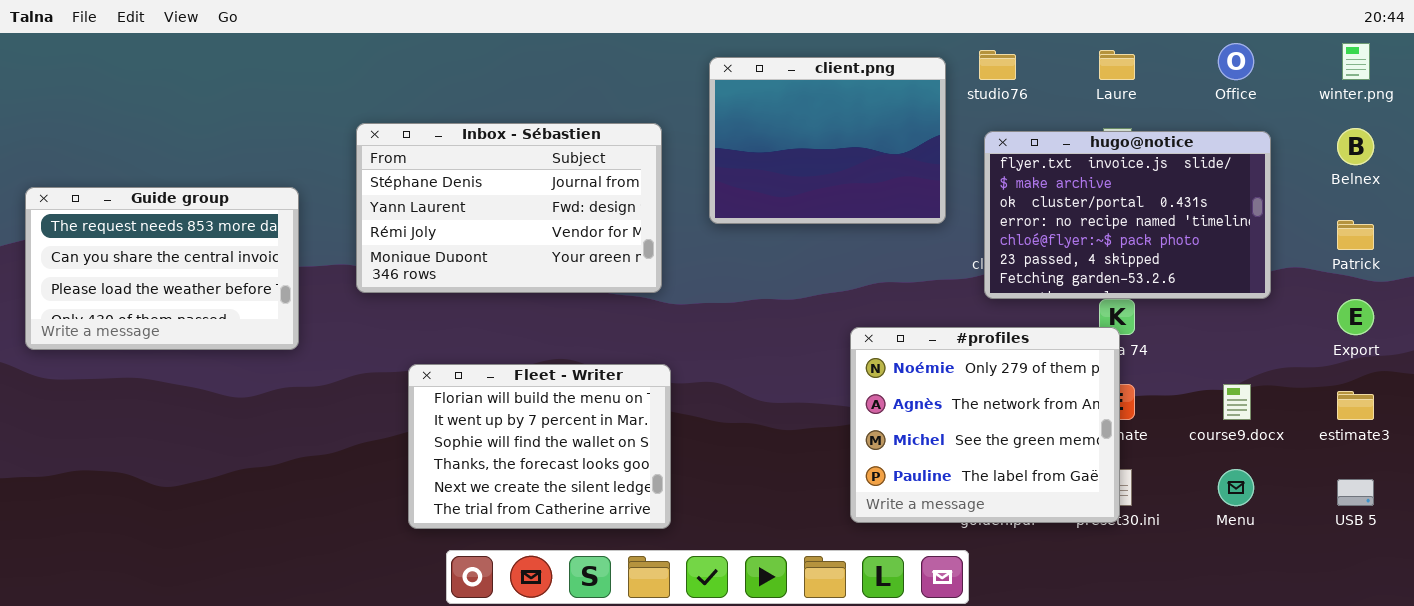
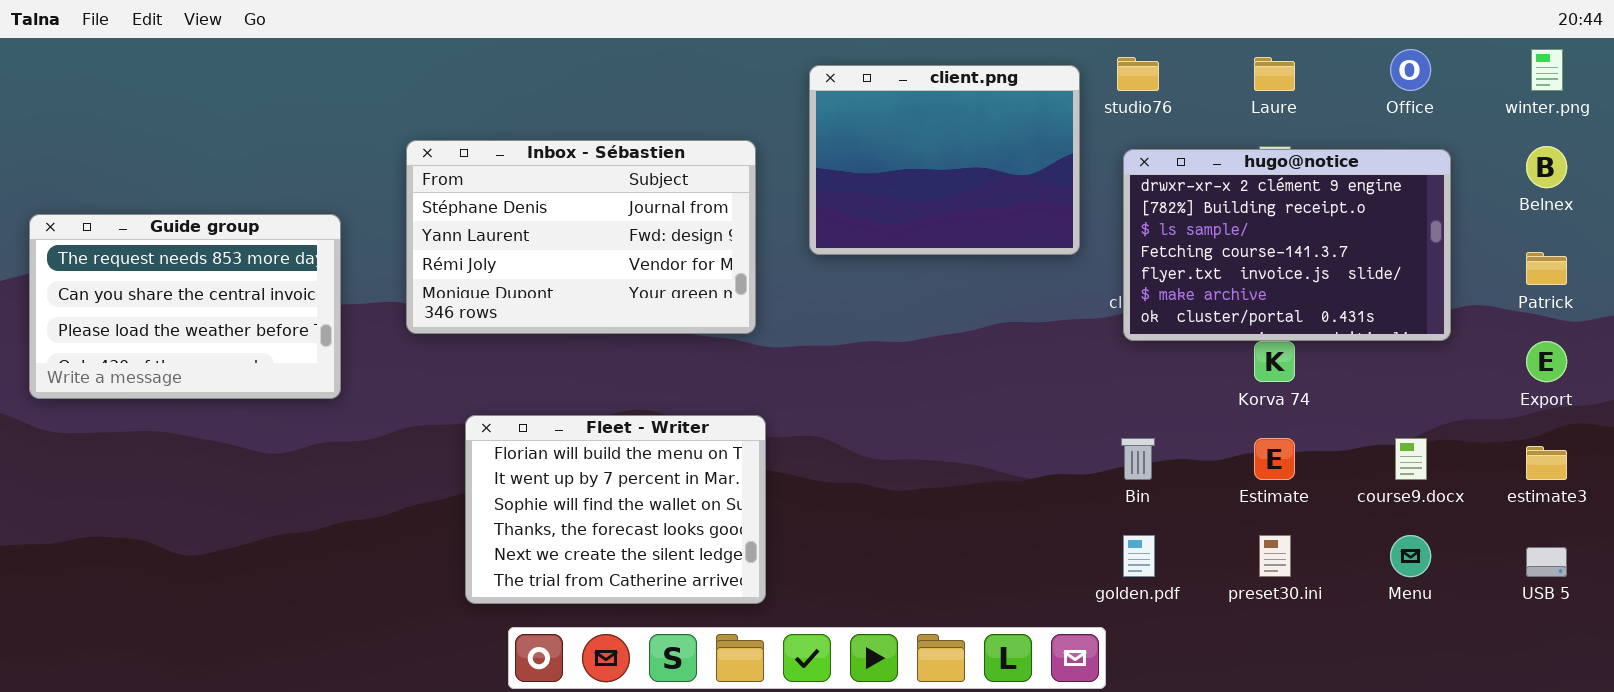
hugo@notice: [984,131,1271,299] -> [1123,149,1451,341], scrolled up 4 rows
#profiles: [850,327,1120,523] -> none, closed

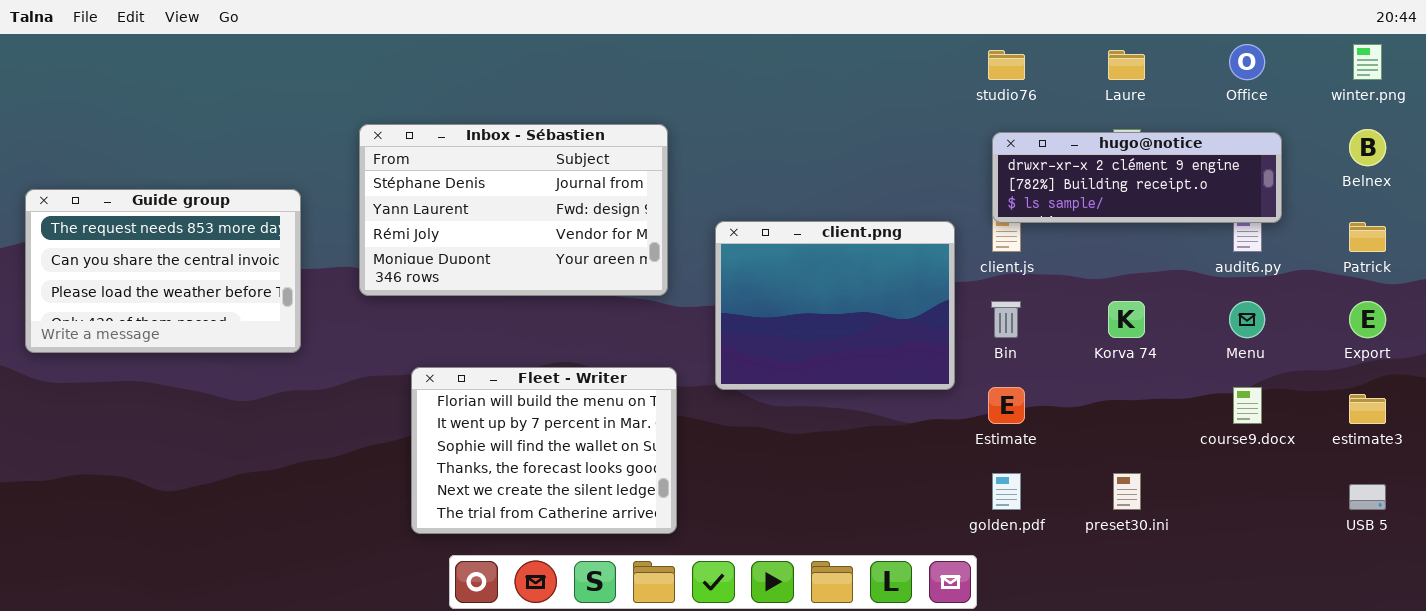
client.png: [809,65,1080,255] -> [715,221,955,390], moved
hugo@notice: [1123,149,1451,341] -> [992,132,1282,223], resized
Bin: [1121,438,1155,480] -> [991,301,1021,338], moved
Estimate: [1254,438,1295,480] -> [988,387,1025,424], moved
Menu: [1390,535,1431,577] -> [1229,301,1265,338], moved

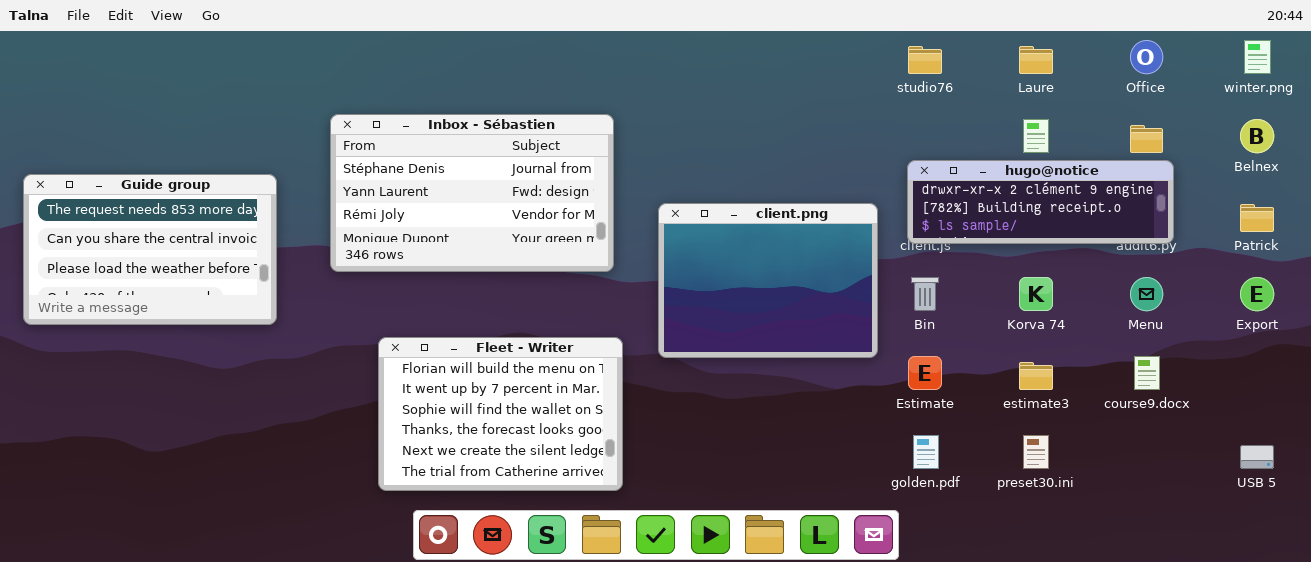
hugo@notice: [992,132,1282,223] -> [907,160,1174,244], moved
estimate3: [1349,394,1386,424] -> [1019,362,1053,390], moved

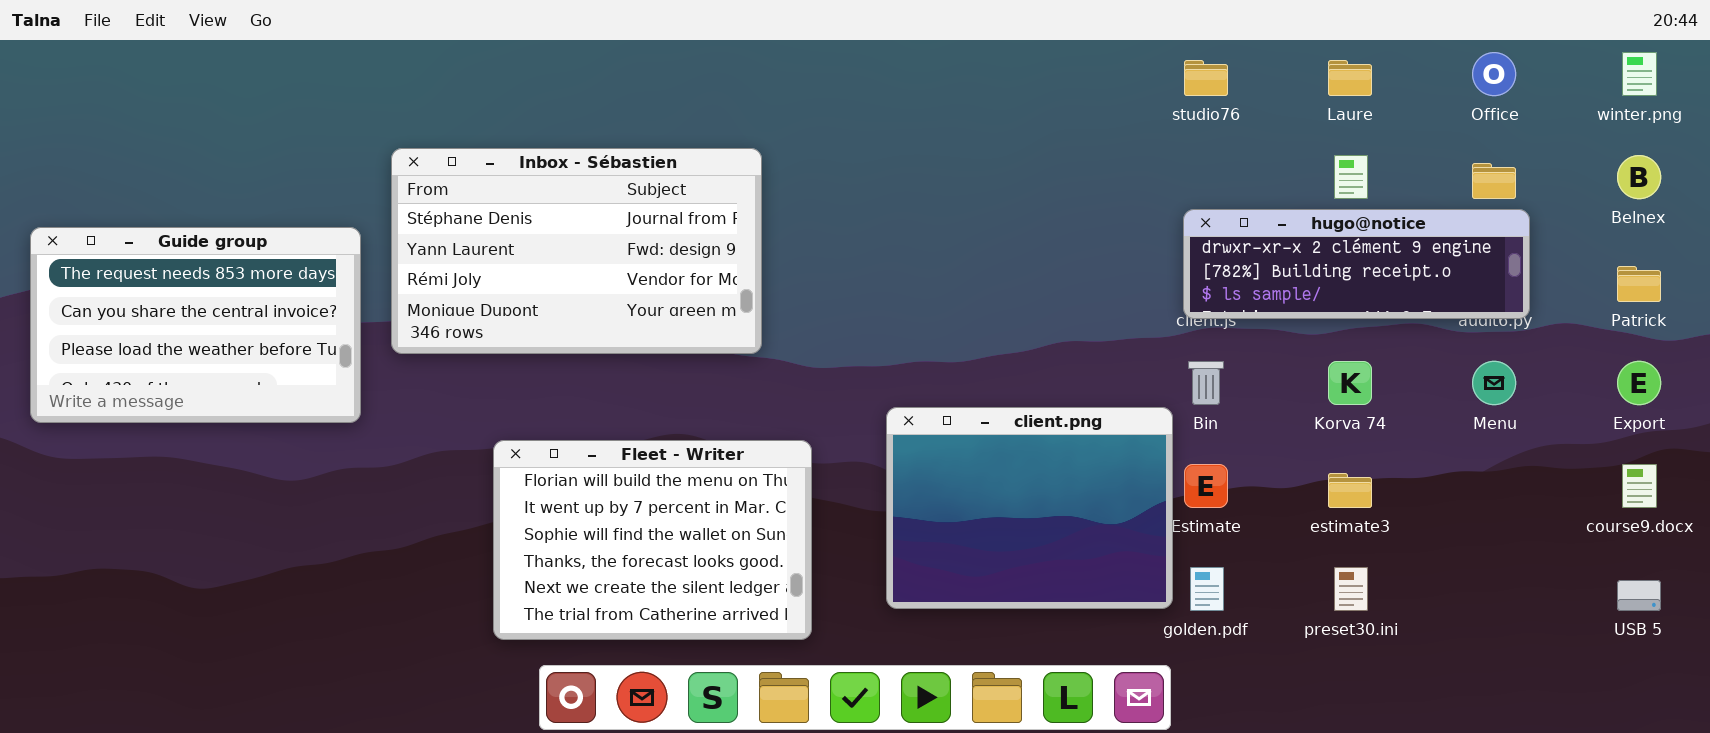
Inbox - Sébastien: [330,114,614,272] -> [391,148,762,354], moved
client.png: [658,203,878,358] -> [886,407,1173,609], moved
course9.docx: [1134,356,1160,390] -> [1622,464,1657,508], moved

